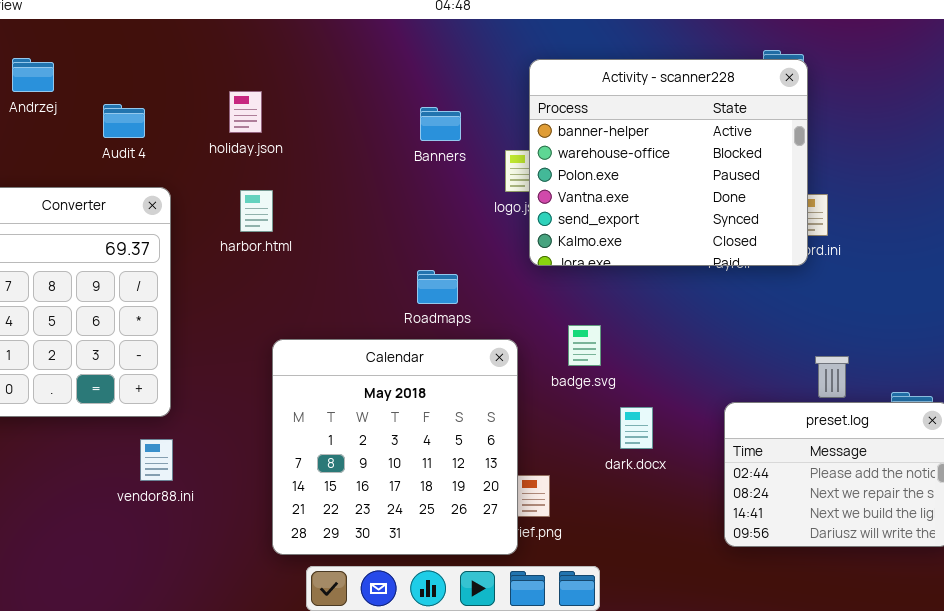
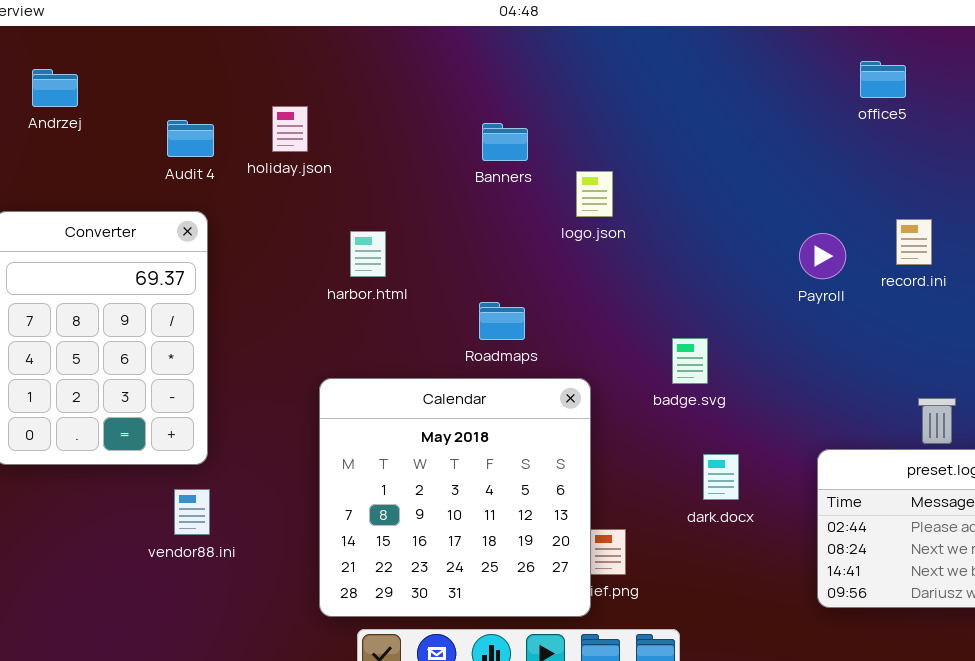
Activity - scanner228: [529,59,808,266] -> none, closed
Audit 4: [103,104,145,138] -> [167,120,214,157], moved
harbor.html: [240,190,273,232] -> [350,231,386,277], moved
badge.svg: [568,325,601,366] -> [672,338,708,384], moved

